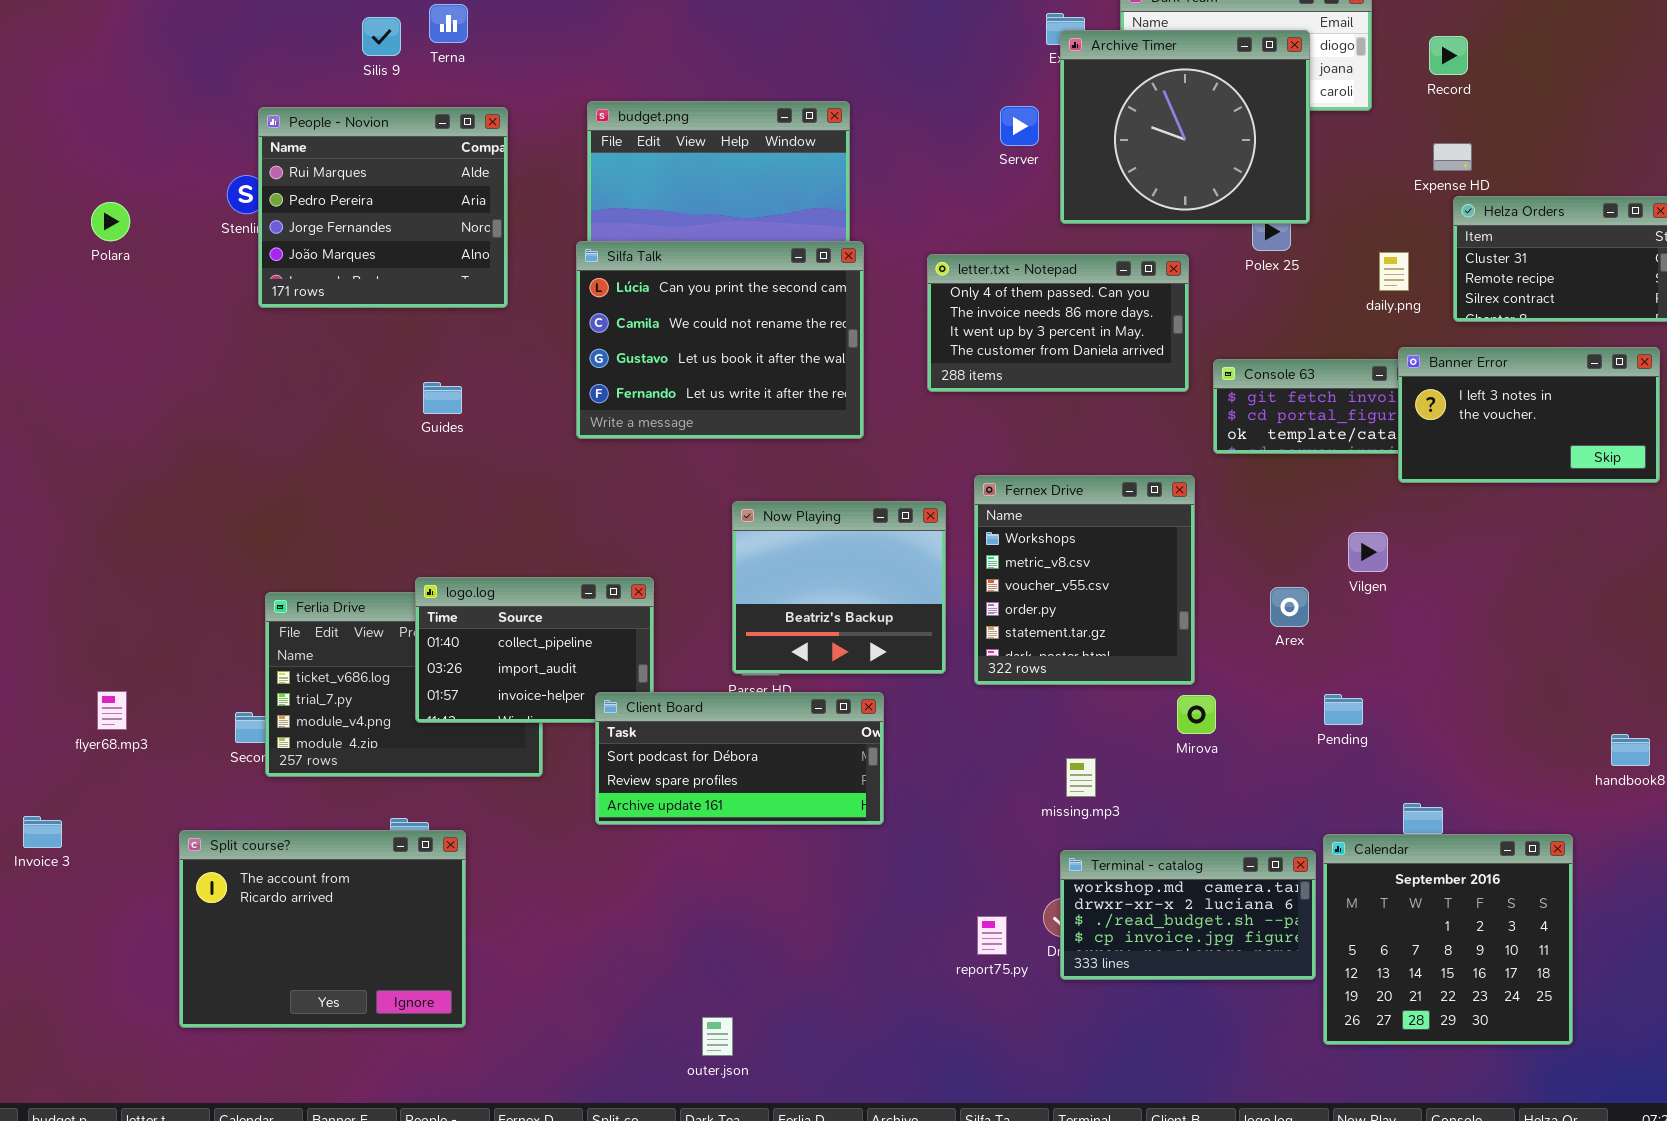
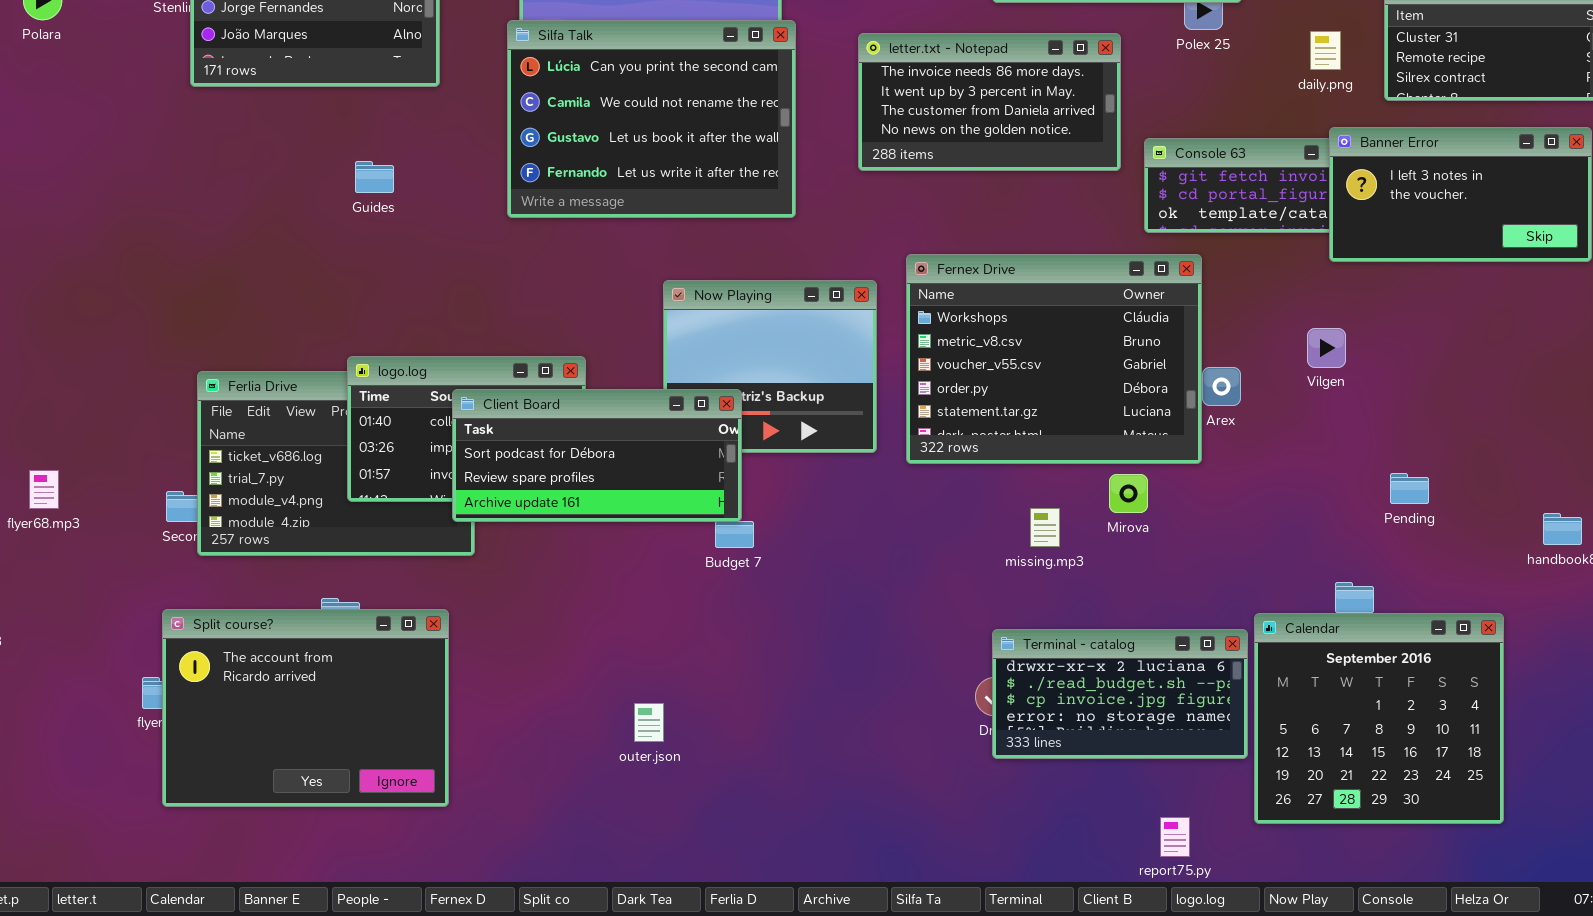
letter.txt - Notepad: [927,254,1189,392] -> [858,33,1121,171], scrolled down 1 row
Fernex Drive: [974,475,1195,685] -> [906,254,1202,464], resized
Vilgen: [1348,532,1388,572] -> [1307,328,1346,368], moved
Client Board: [595,692,884,825] -> [452,389,742,522], moved
Pending: [1324,694,1363,725] -> [1390,473,1429,504], moved
missing.mp3: [1066,758,1096,797] -> [1030,508,1060,547], moved
Split course?: [179,830,466,1028] -> [162,609,449,807], moved
Terminal - catalog: [1060,850,1316,980] -> [992,629,1248,759], scrolled down 1 row
report75.py: [977,916,1007,955] -> [1160,817,1190,857], moved
outer.json: [702,1017,733,1056] -> [634,703,664,742], moved

